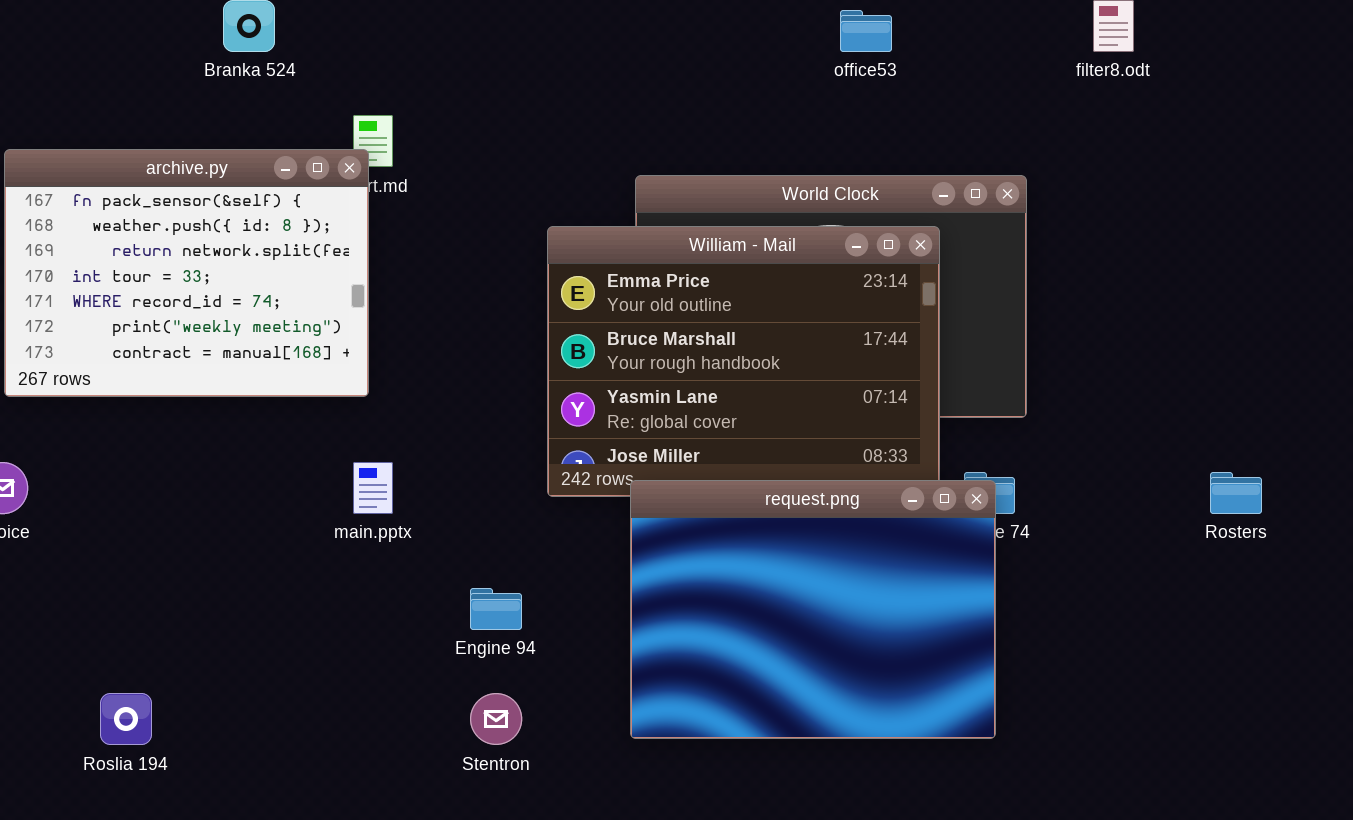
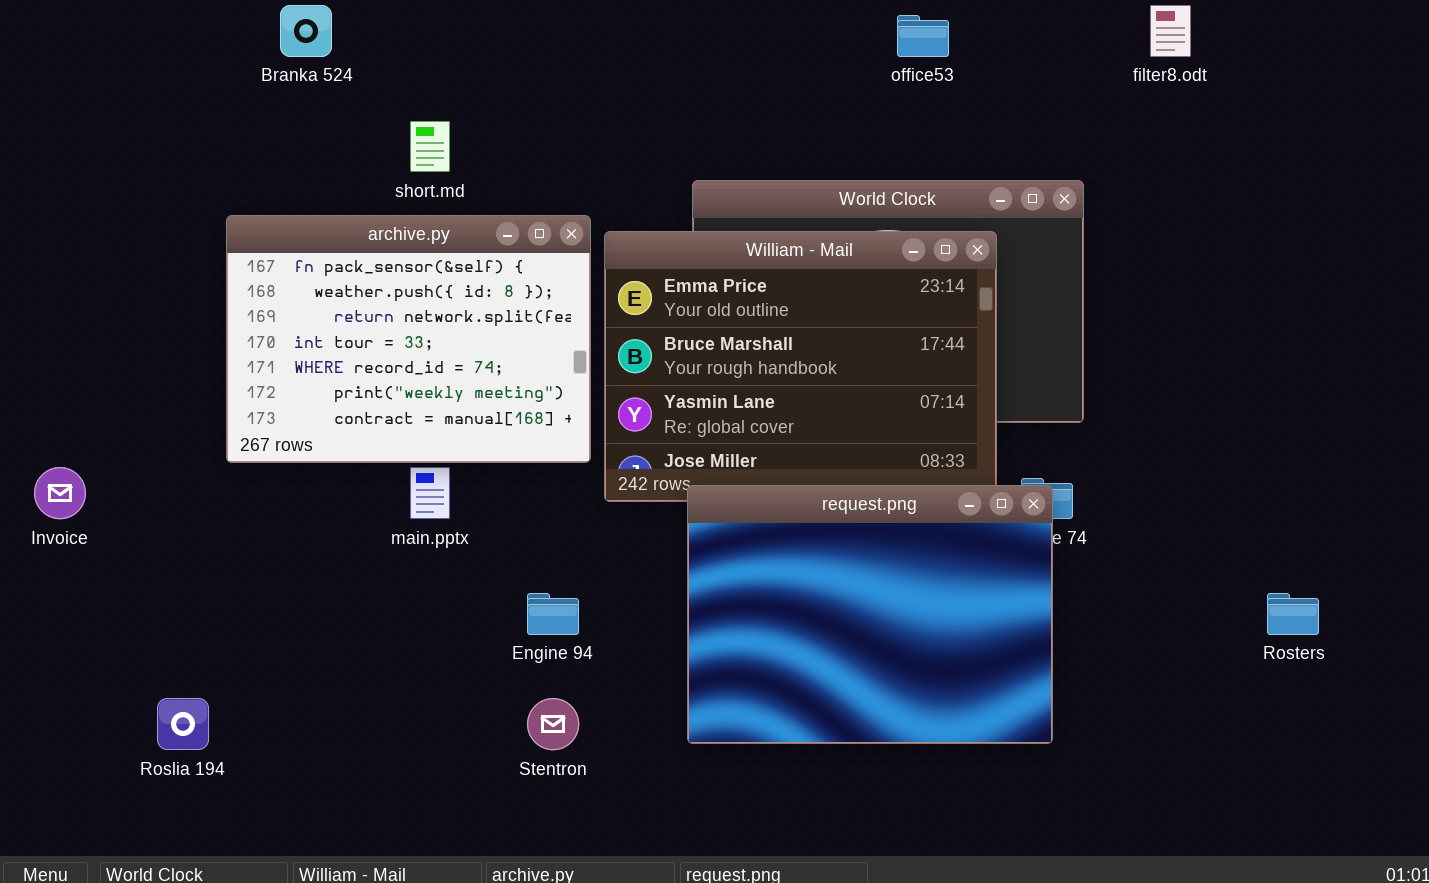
archive.py: [4,149,369,397] -> [226,215,591,463], moved
Rosters: [1210,472,1262,514] -> [1267,593,1319,635], moved

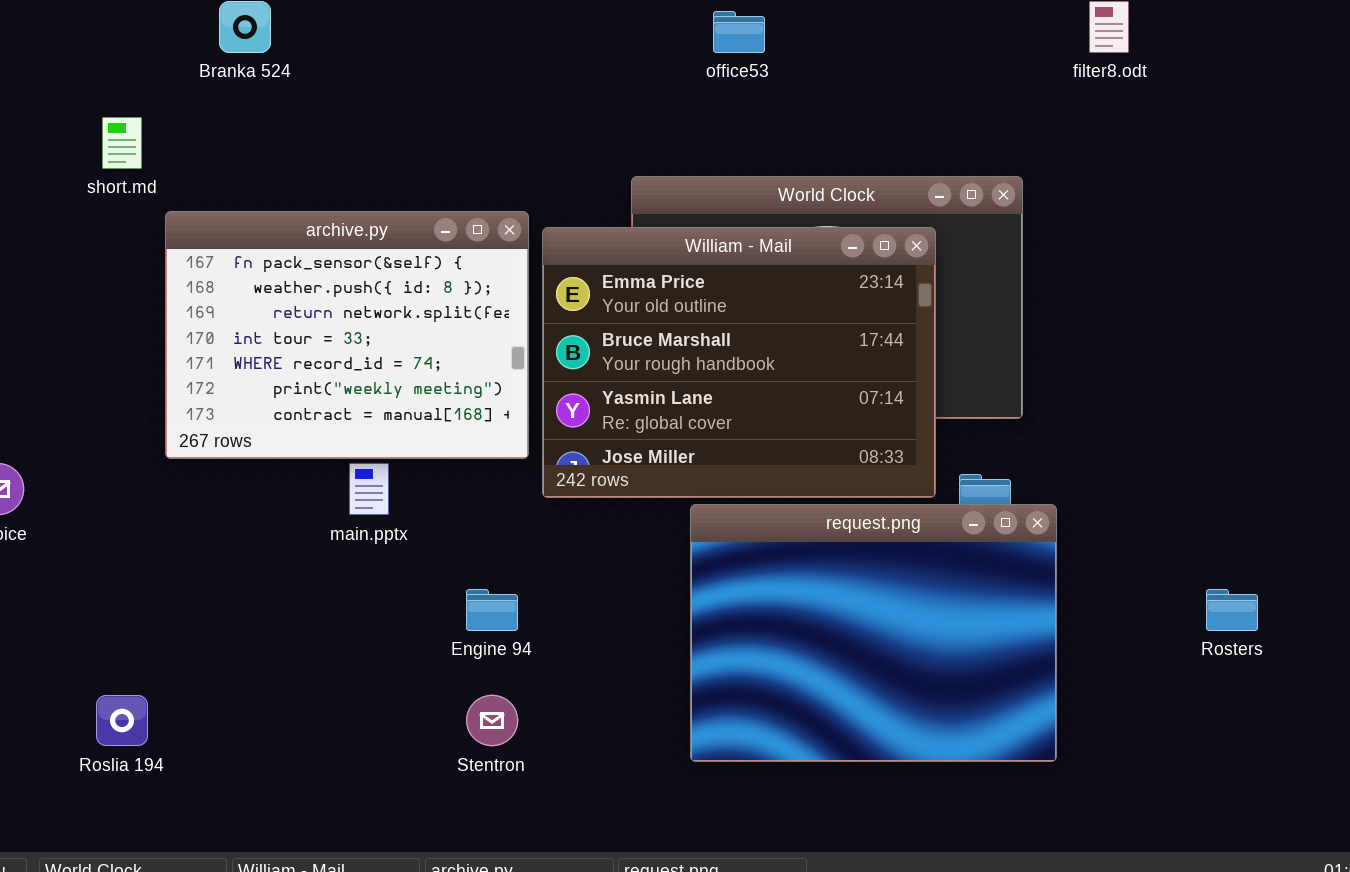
office53: [897,15,949,57] -> [713,11,765,53], moved
short.md: [410,121,450,172] -> [102,117,142,169], moved
request.png: [687,485,1053,744] -> [690,504,1057,762], moved

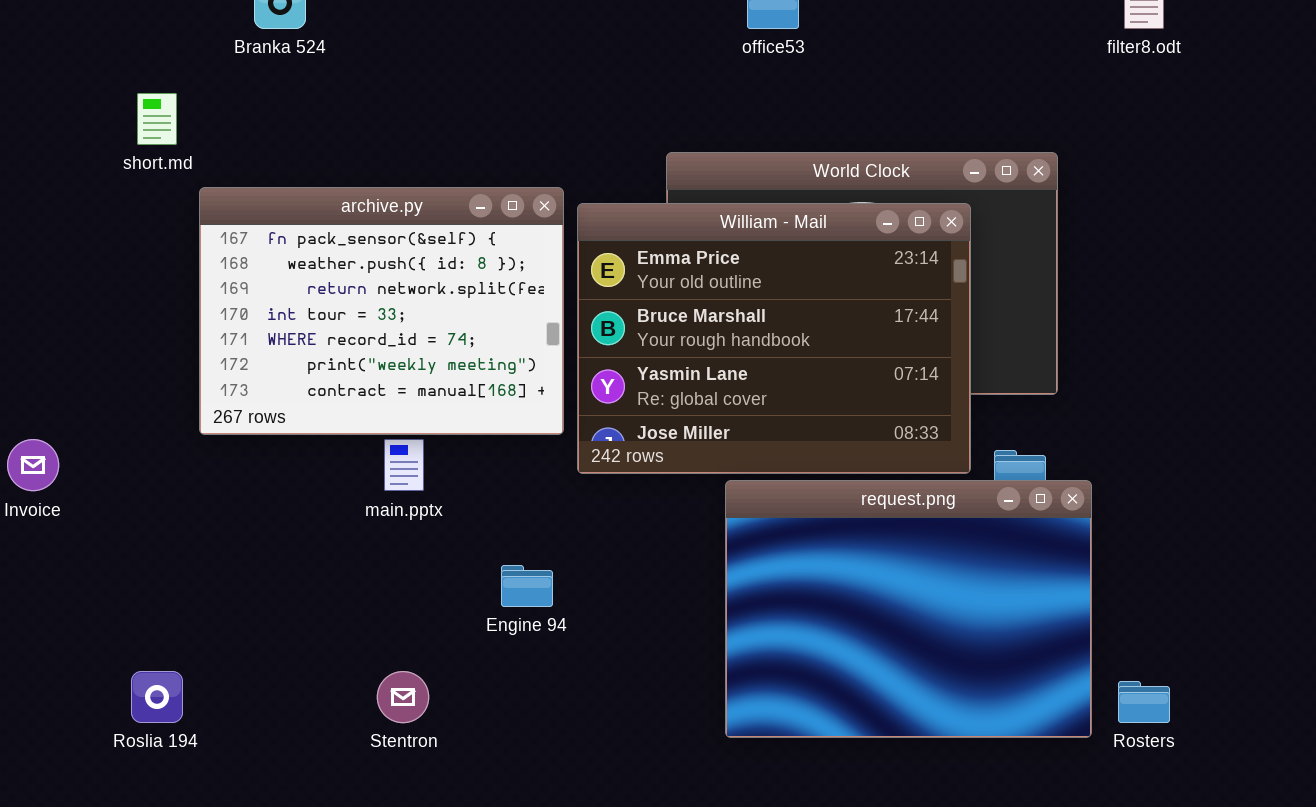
Rosters: [1206,589,1258,631] -> [1118,681,1170,723], moved
Stentron: [466,695,518,746] -> [377,671,429,723], moved

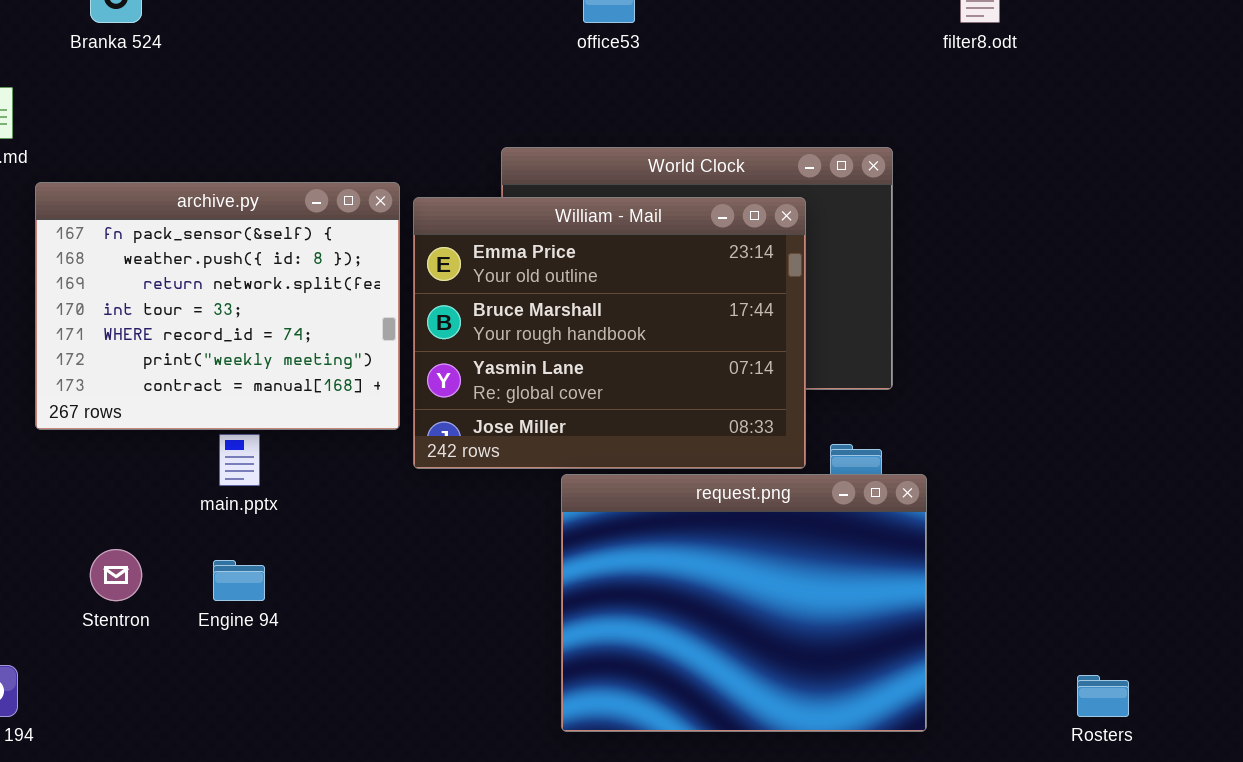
Engine 94: [501,565,553,607] -> [213,560,265,601], moved
Stentron: [377,671,429,723] -> [90,549,142,601], moved
Rosters: [1118,681,1170,723] -> [1077,675,1129,717], moved

